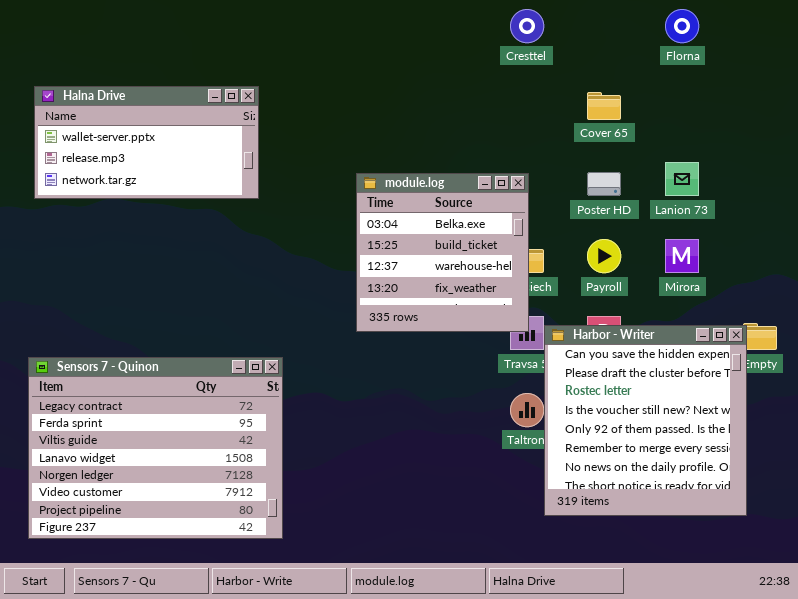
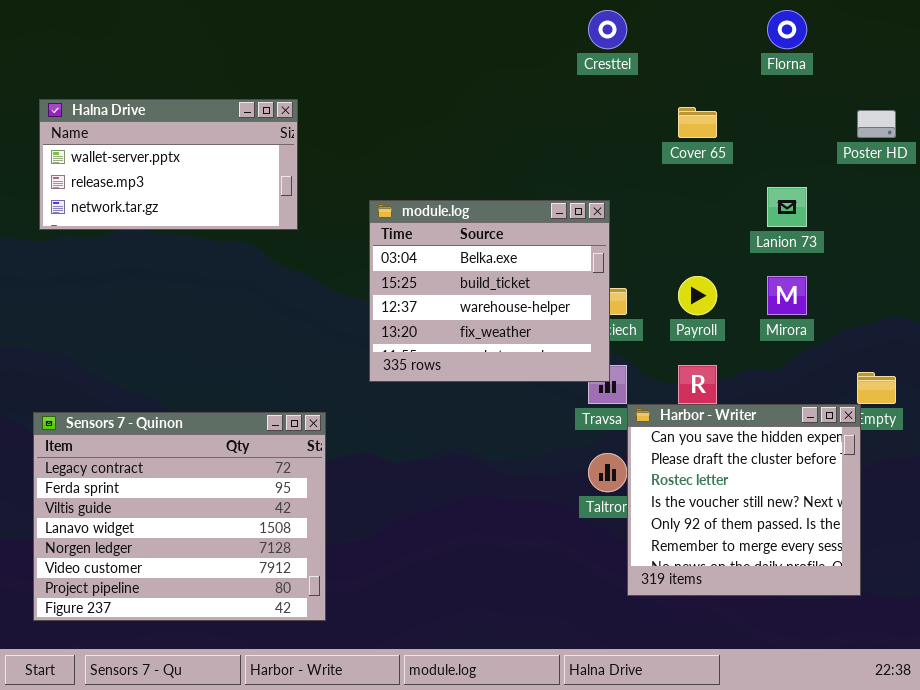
Poster HD: [587,172,621,196] -> [857,110,896,138], moved
module.log: [356,173,529,332] -> [369,200,610,382], resized
Harbor - Writer: [544,325,747,516] -> [627,404,861,596], resized

